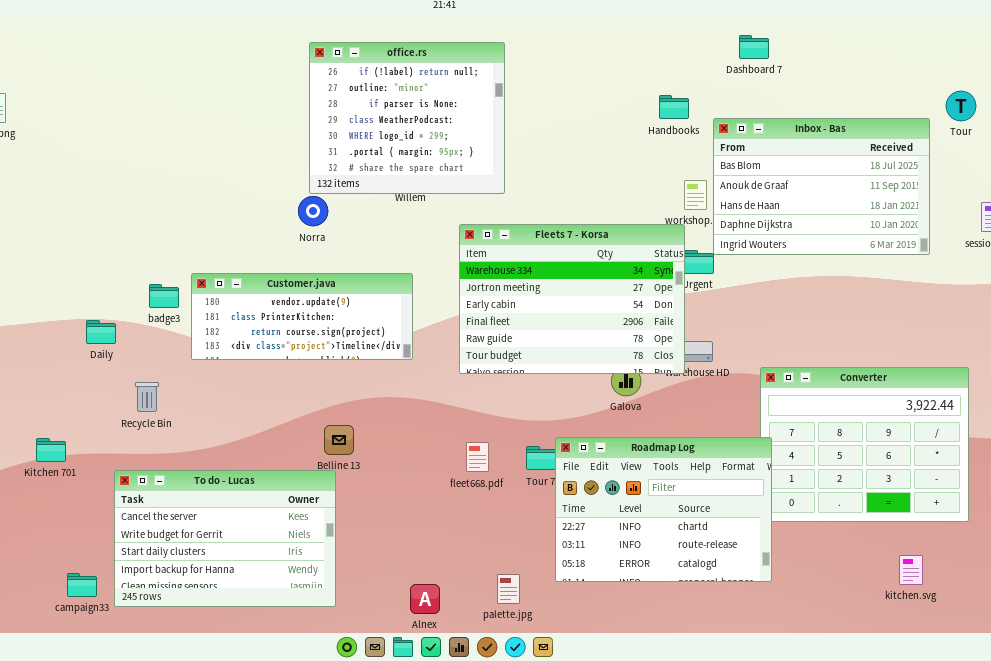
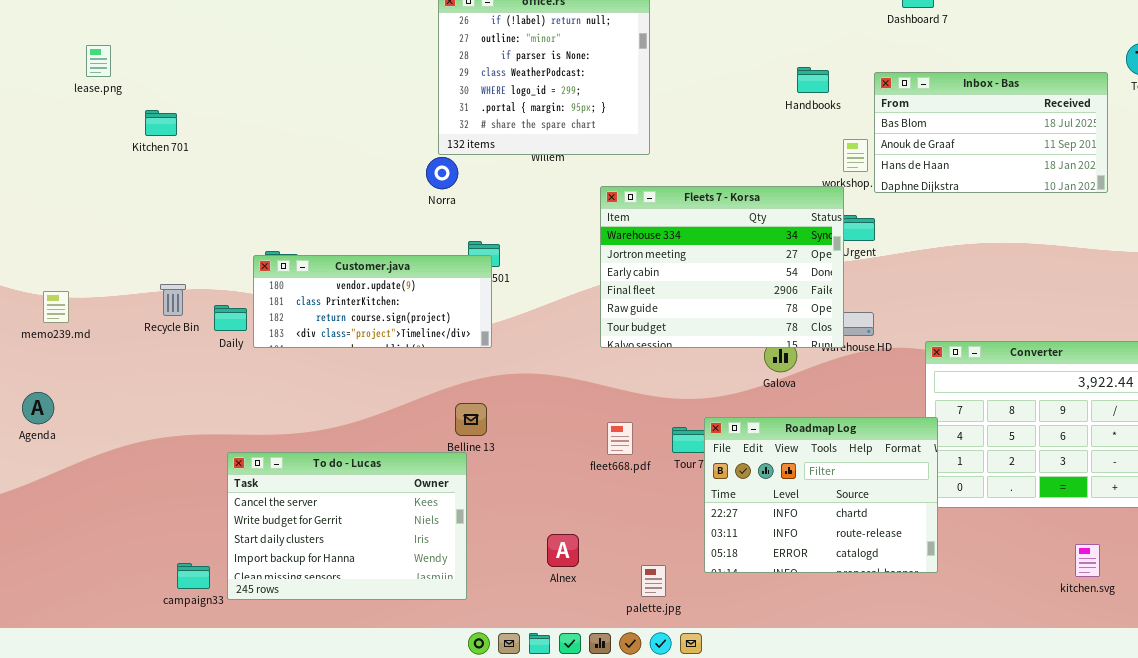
Handbooks: [659,95,689,119] -> [797,67,829,93], moved
Inbox - Bas: [713,118,930,255] -> [874,72,1108,193], resized
Customer.java: [191,273,413,360] -> [253,255,492,348], moved
Daily: [86,320,116,344] -> [214,305,247,331], moved
Recycle Bin: [135,382,159,412] -> [160,284,186,316], moved
Kitchen 701: [36,438,66,462] -> [145,110,177,136], moved
Alnex: [410,584,440,614] -> [547,534,579,567], moved

